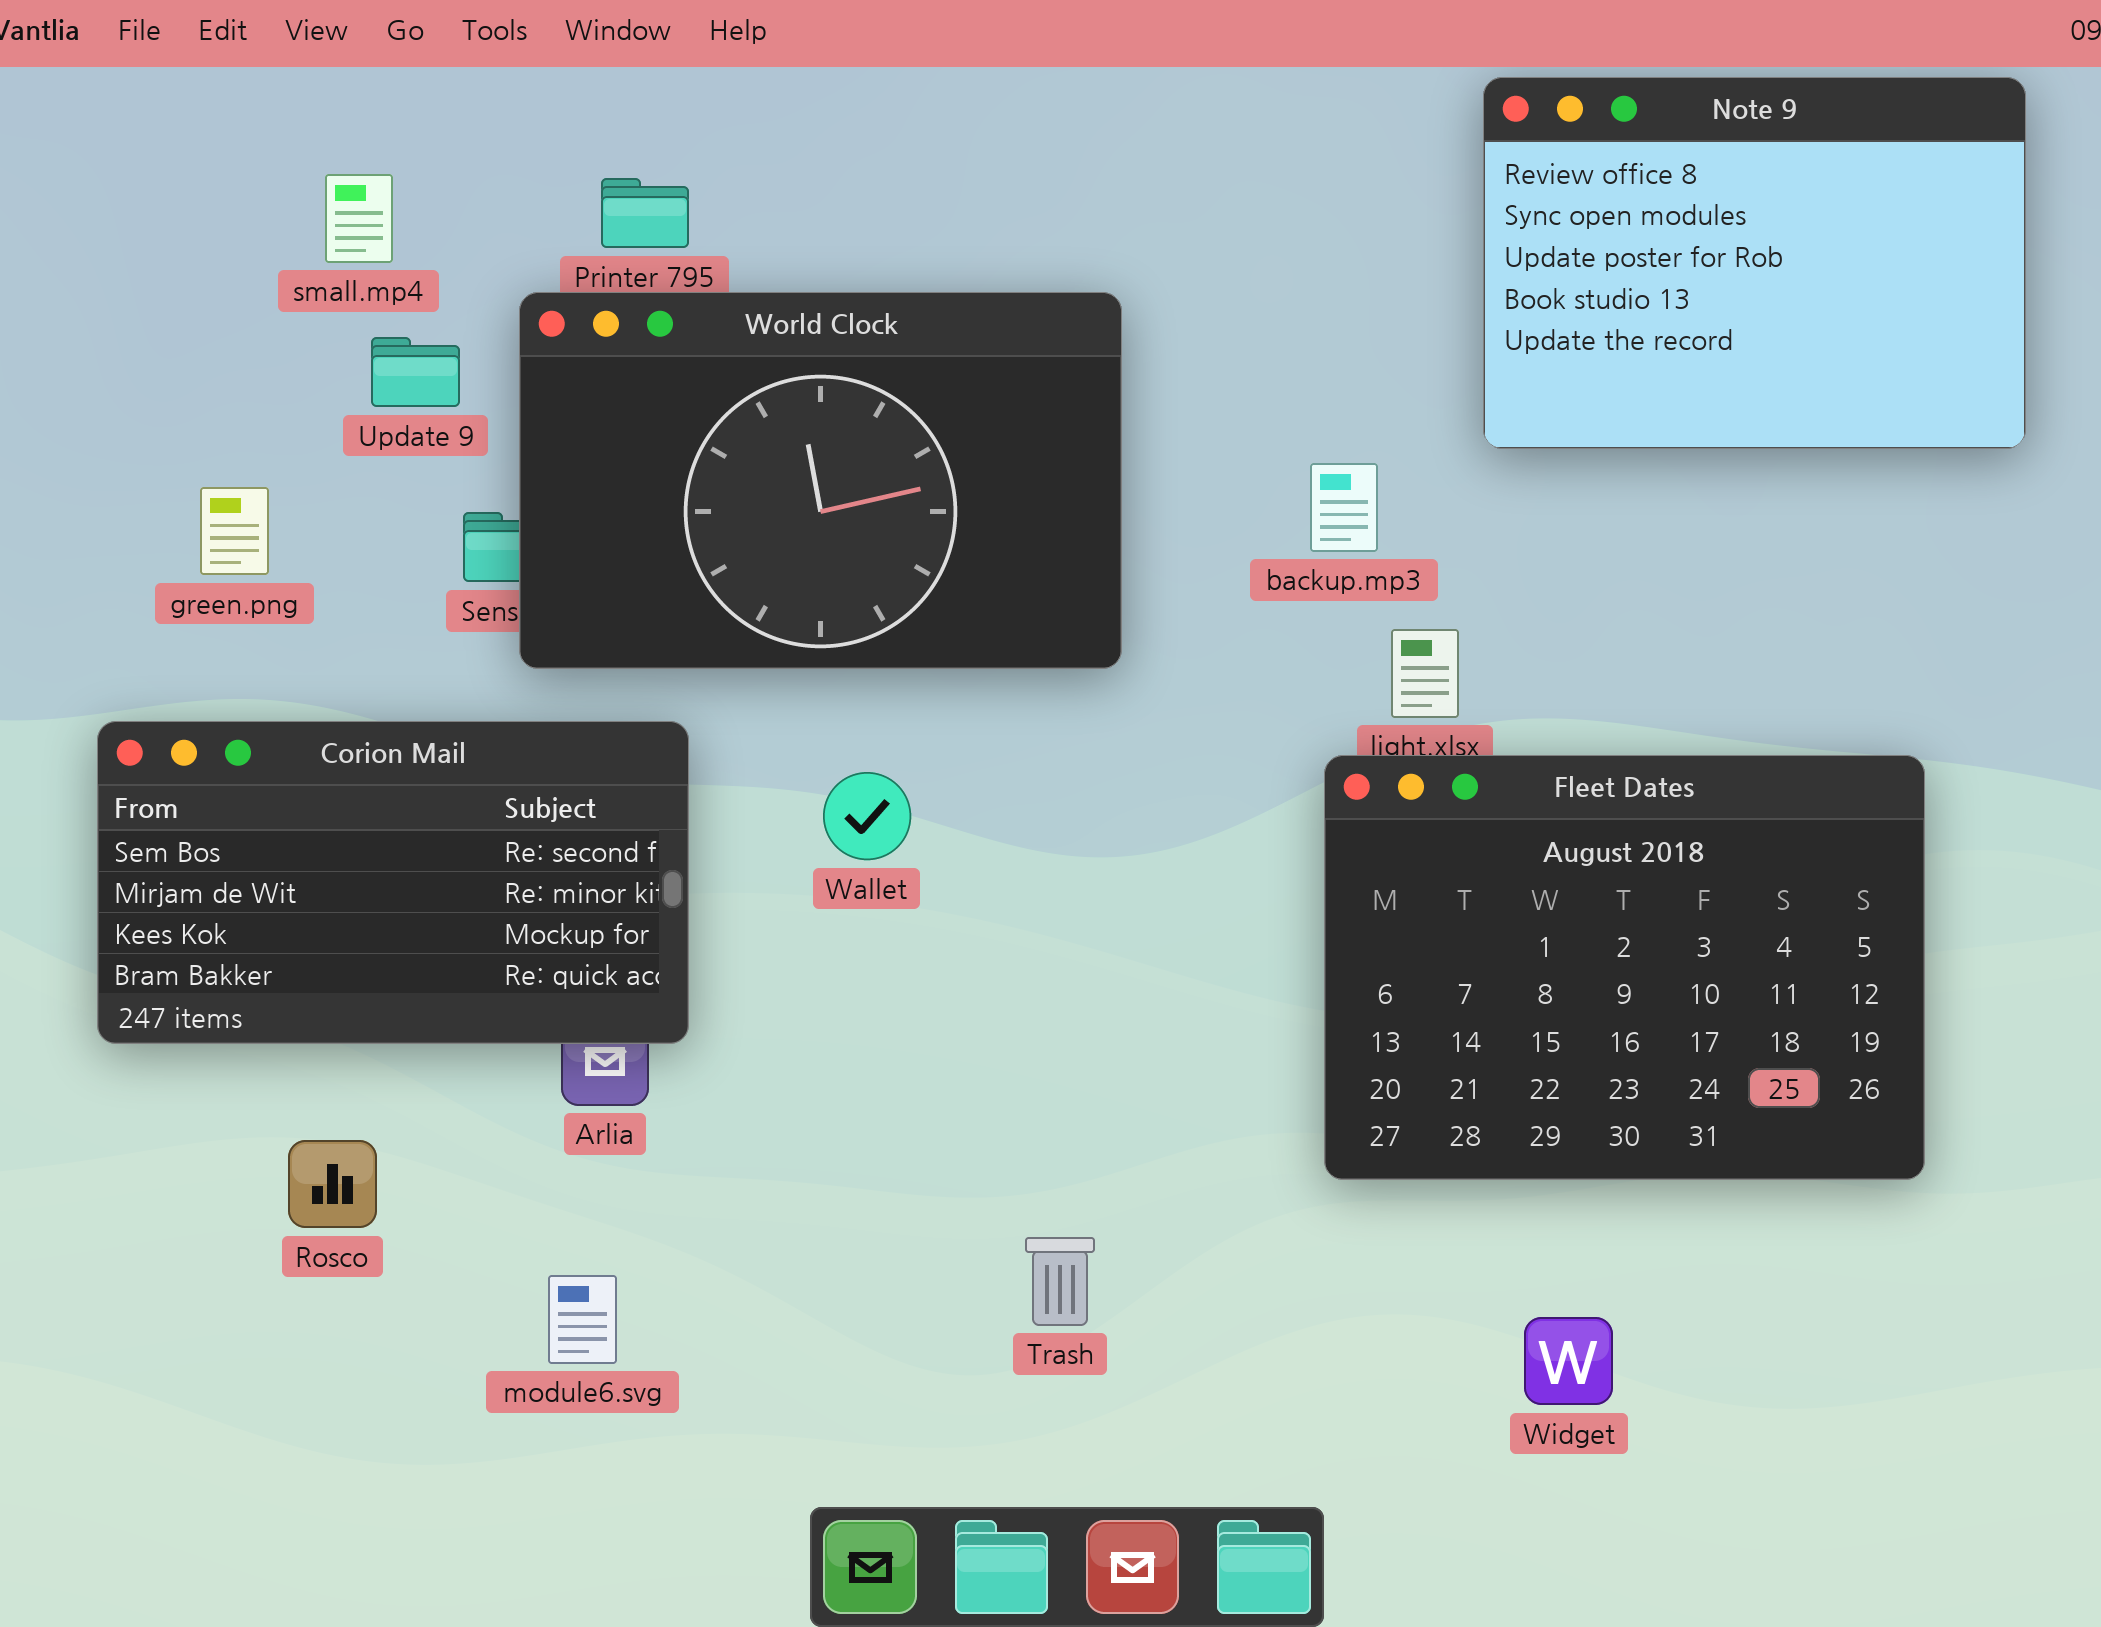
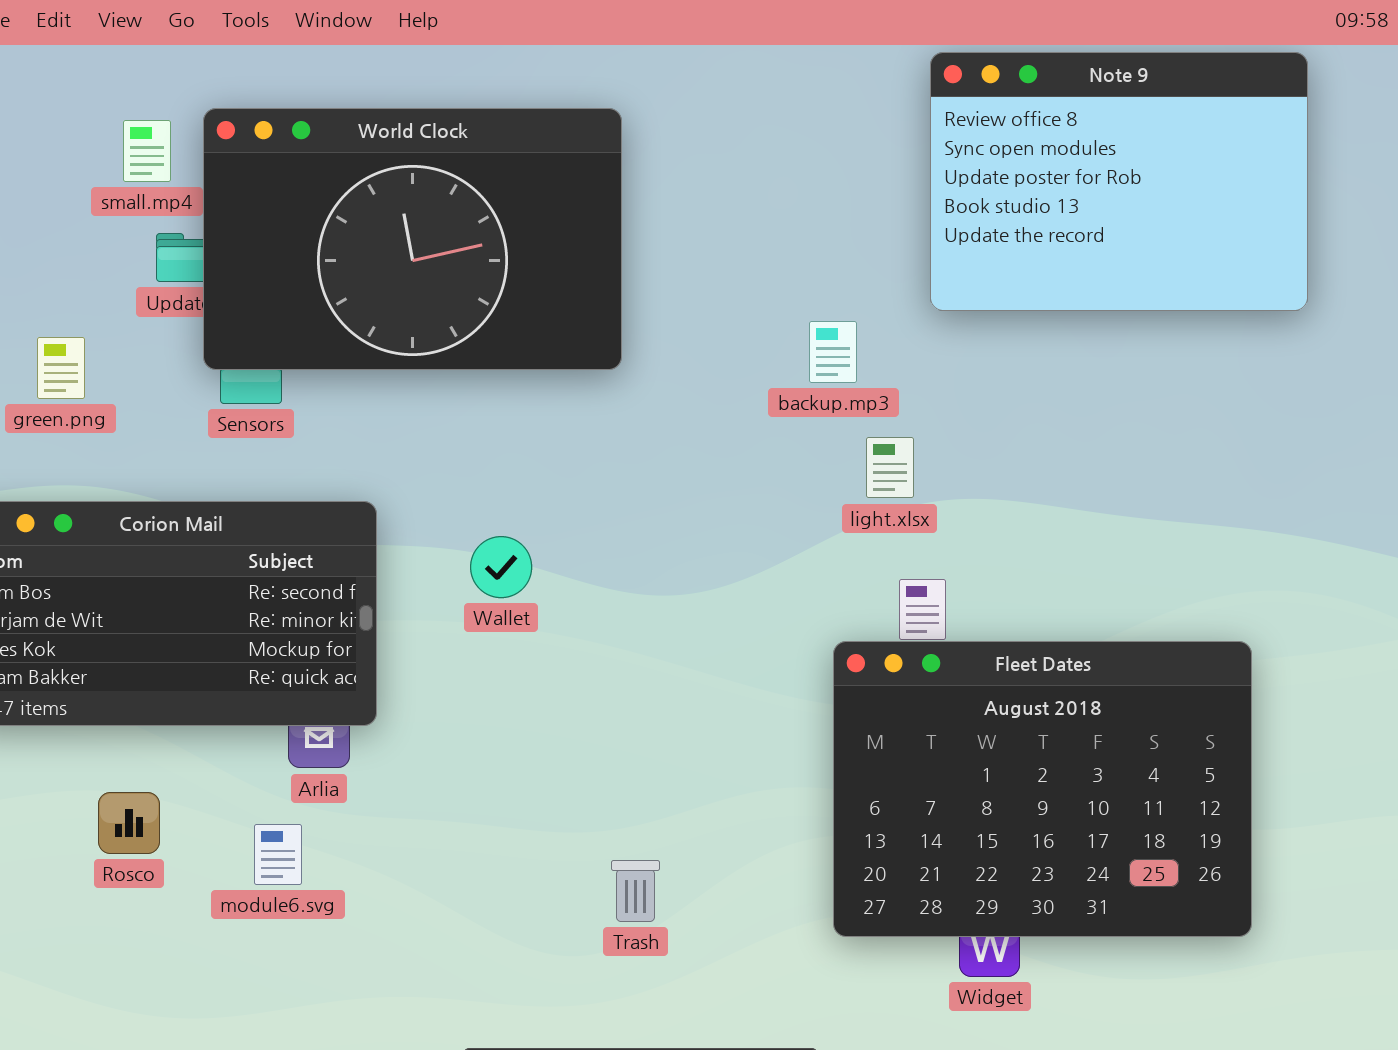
World Clock: [519,292,1122,669] -> [203,108,622,370], moved
Fleet Dates: [1324,755,1925,1180] -> [833,641,1252,937], moved
module6.svg: [548,1275,617,1364] -> [254,824,302,885], moved

